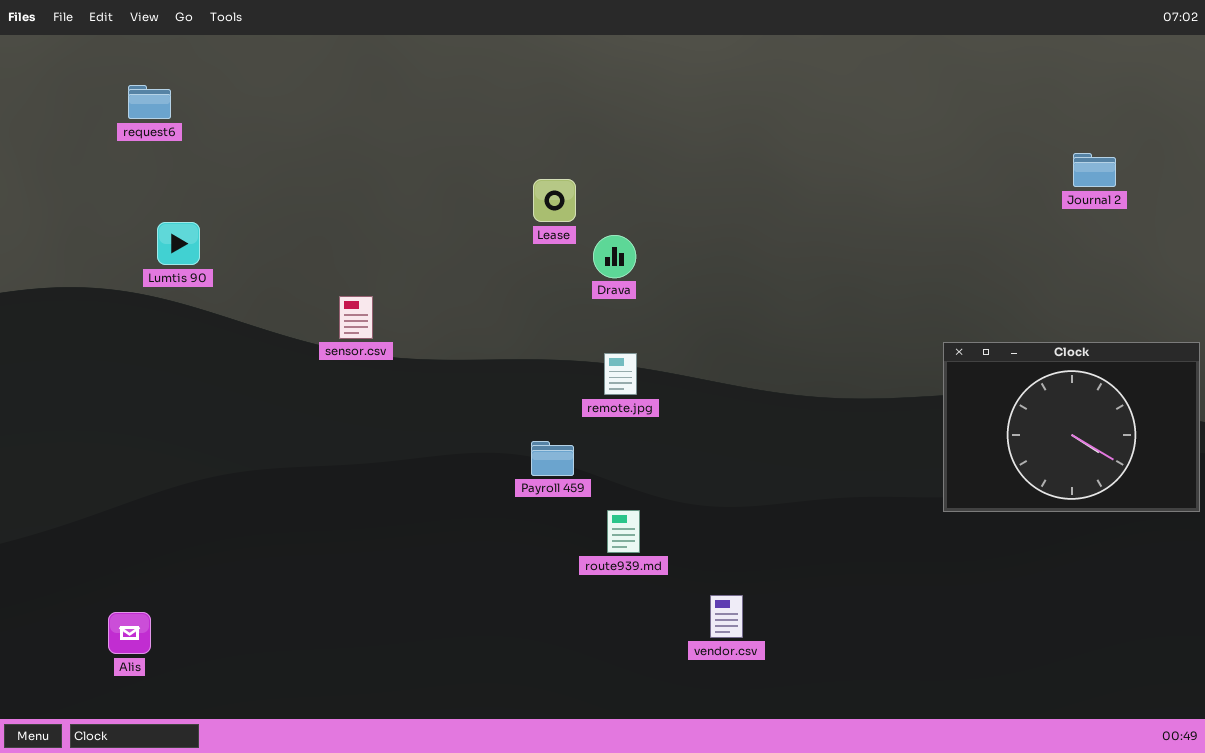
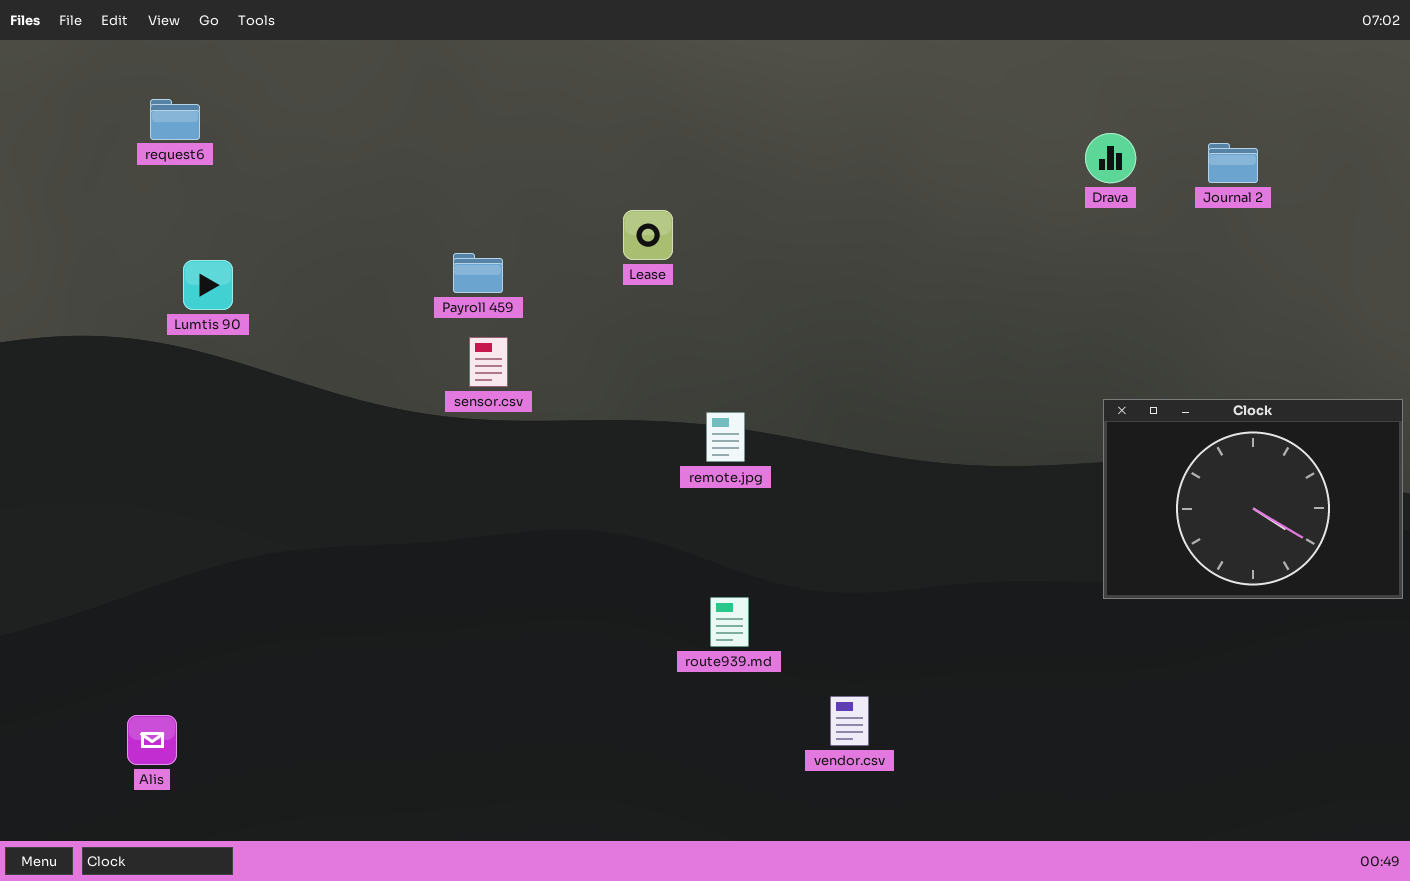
Journal 2: [1073,153,1116,187] -> [1208,143,1258,183], moved
Drava: [593,235,636,278] -> [1085,133,1136,183], moved
sensor.csv: [339,296,373,339] -> [469,337,508,387], moved
Payroll 459: [531,441,574,476] -> [453,253,503,293], moved

